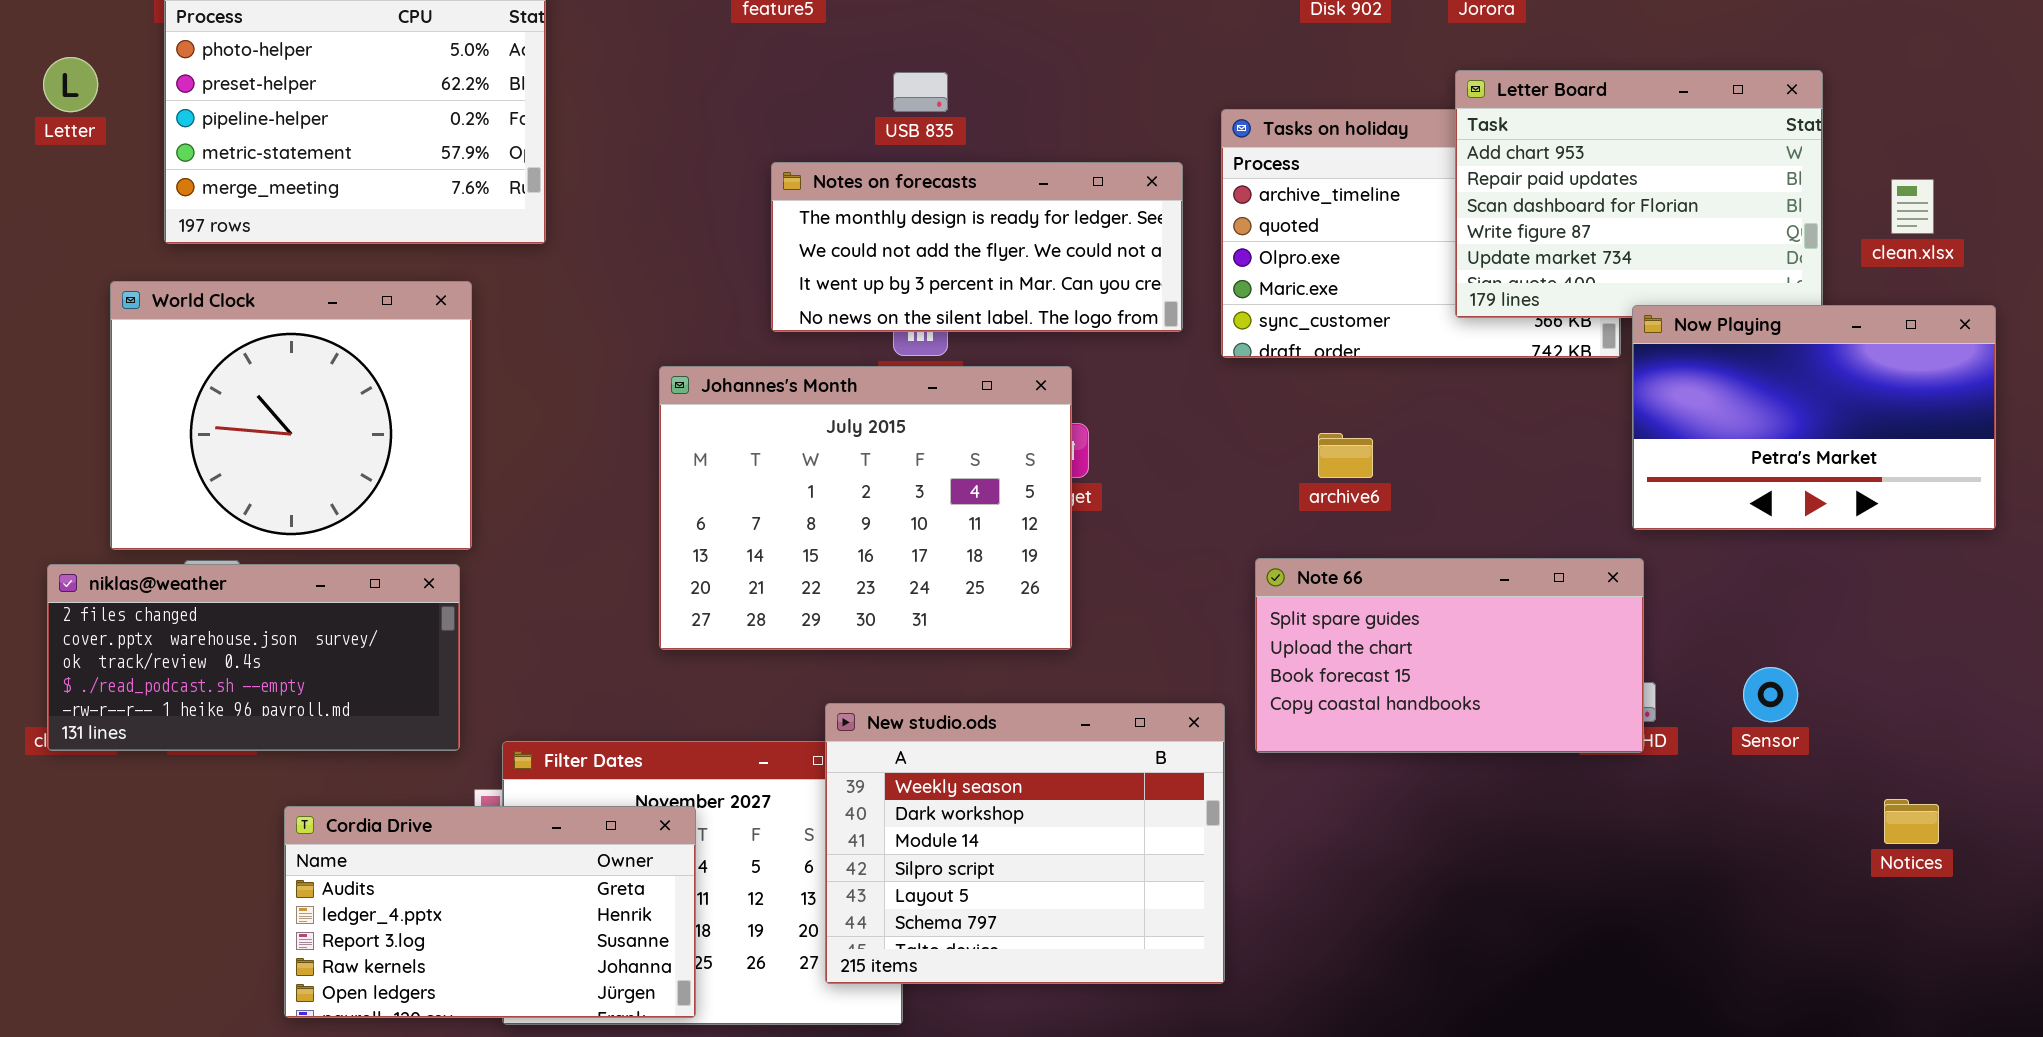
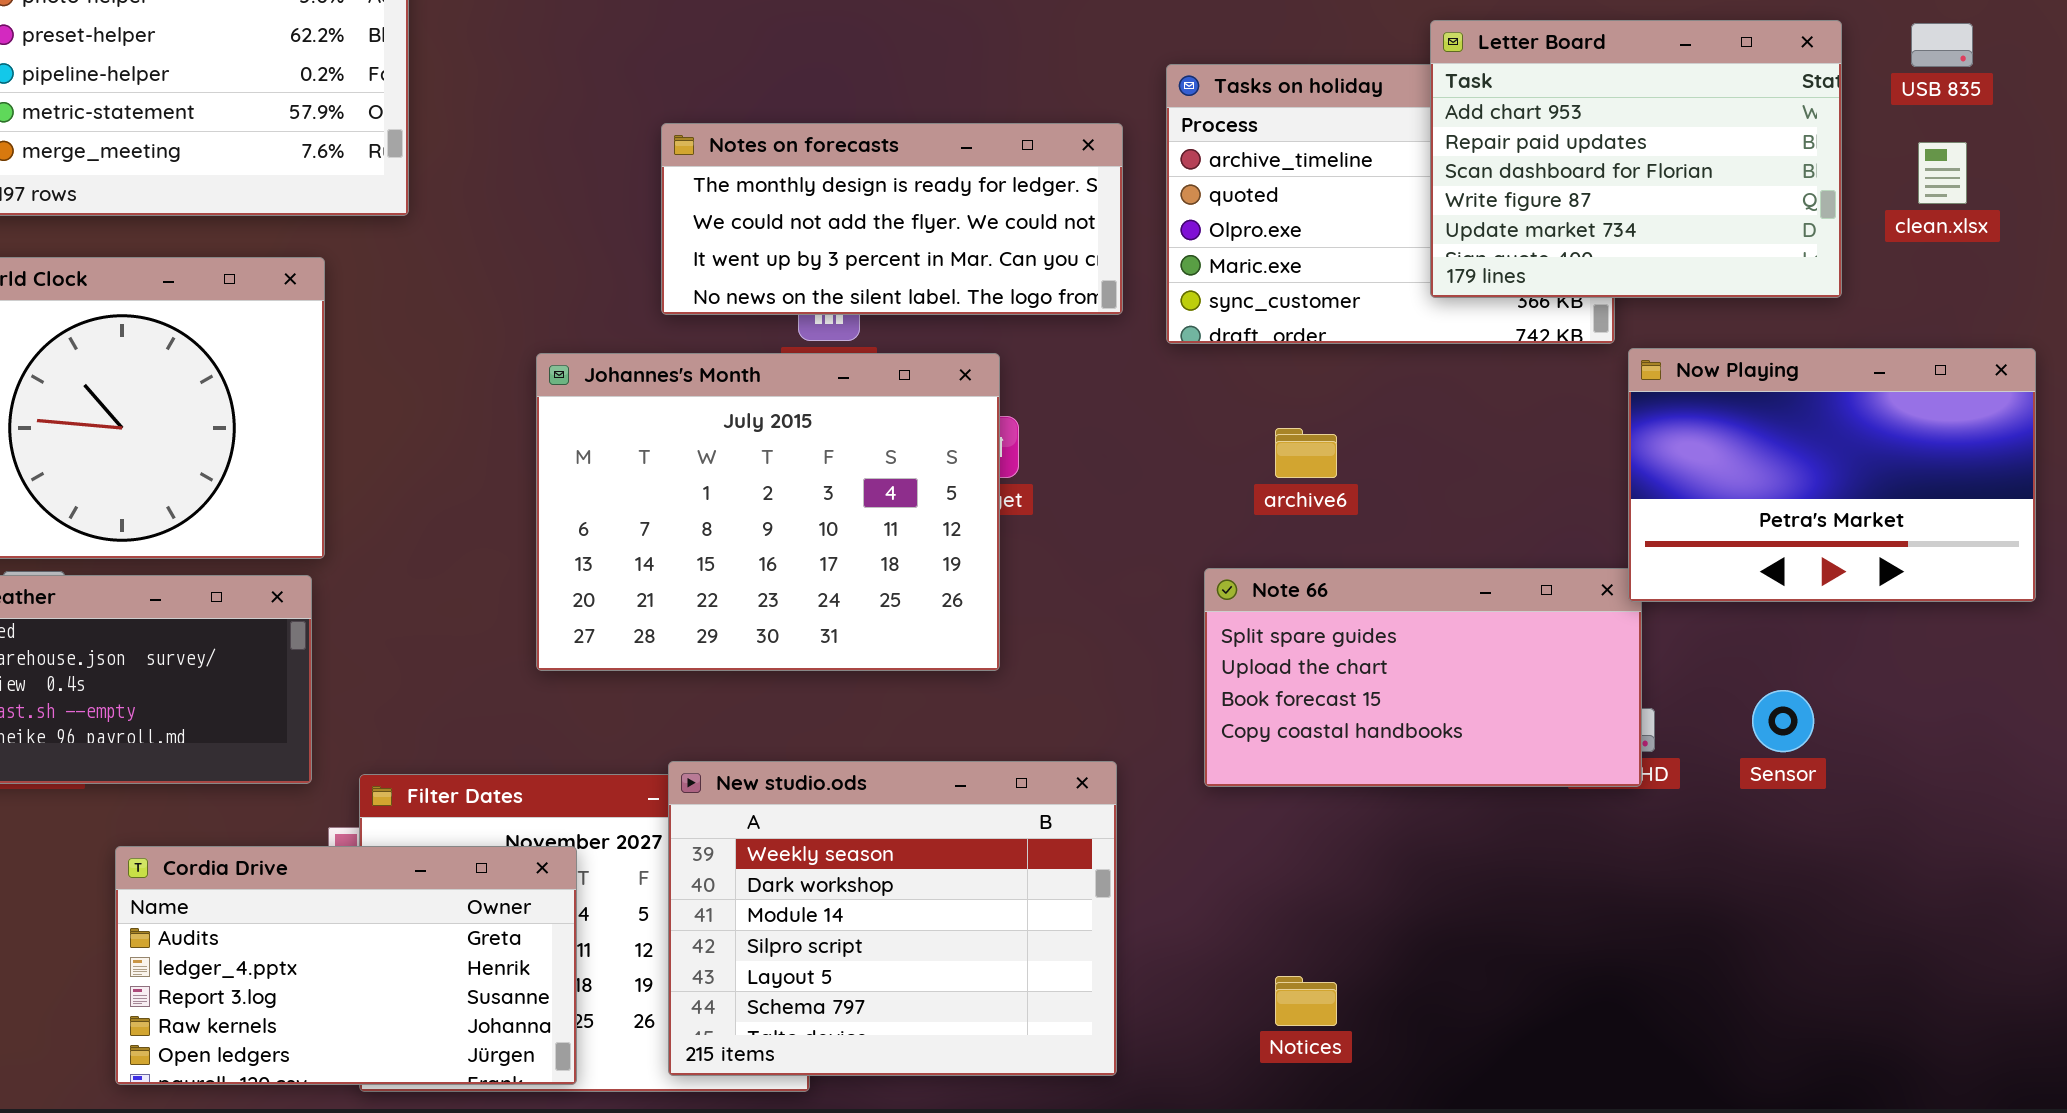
USB 835: [893,72,948,112] -> [1911,23,1973,67], moved
Now Playing: [1632,305,1996,530] -> [1628,348,2036,602], moved
New studio.ods: [825,703,1225,984] -> [668,761,1117,1076], moved
Notices: [1884,799,1939,844] -> [1275,976,1337,1026], moved

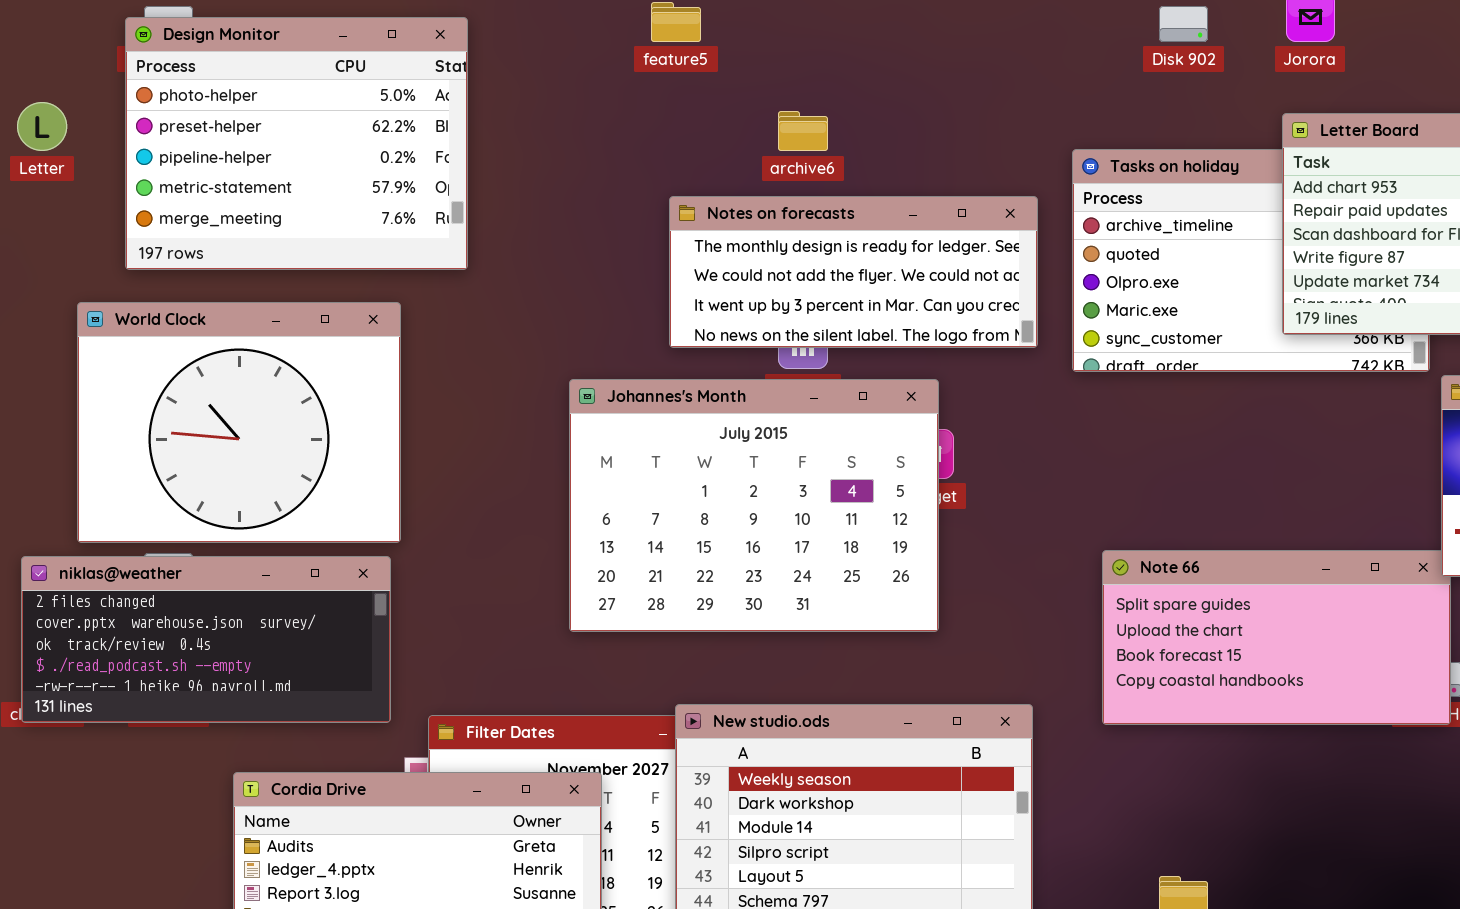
archive6: [1275,428,1337,478] -> [778,111,828,151], moved

